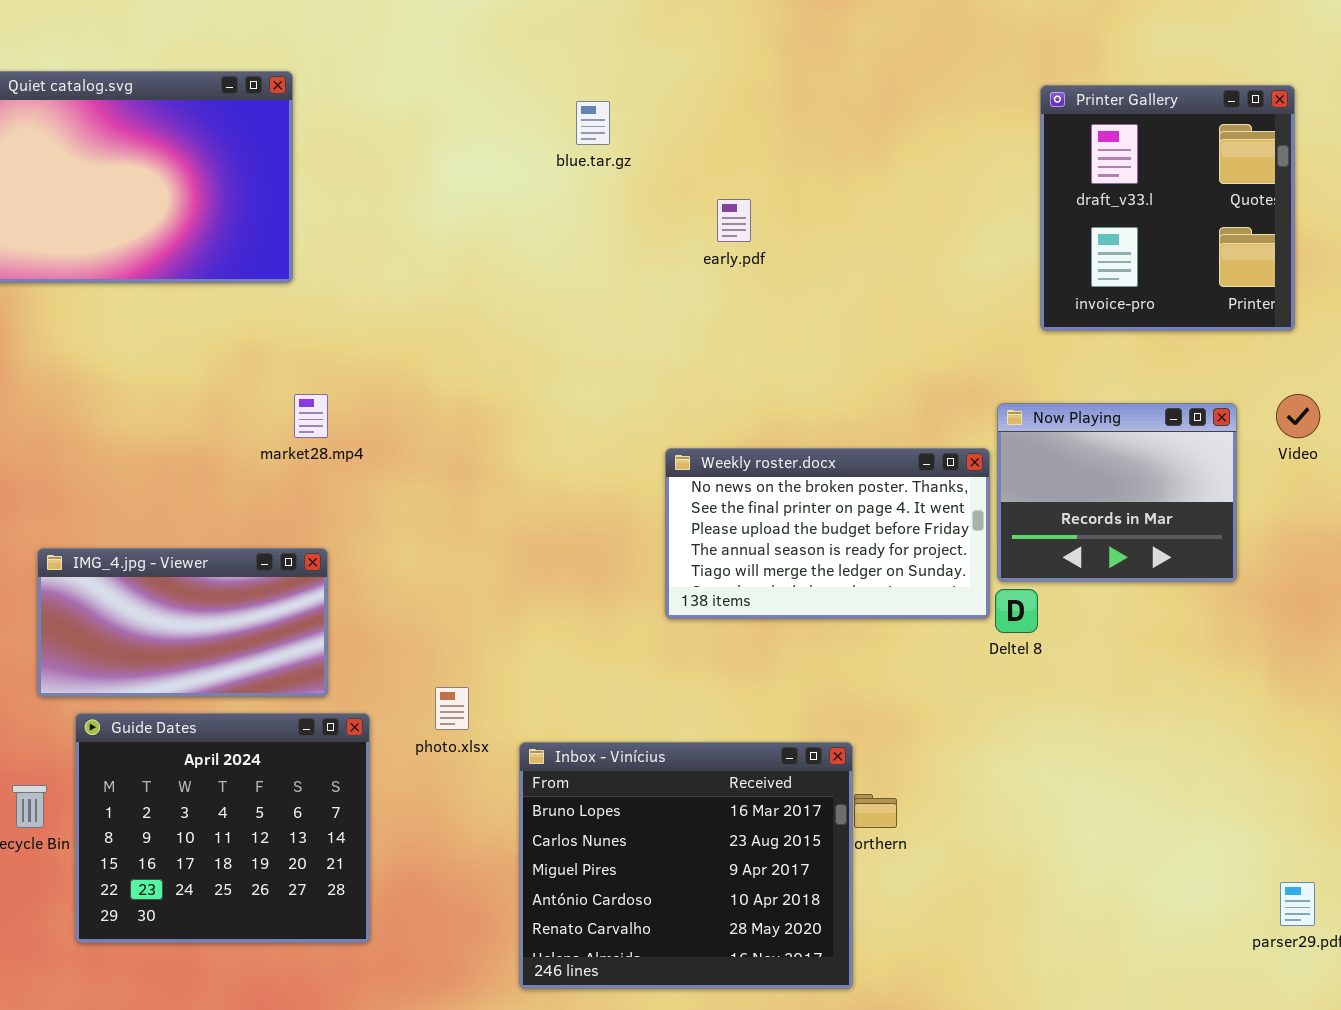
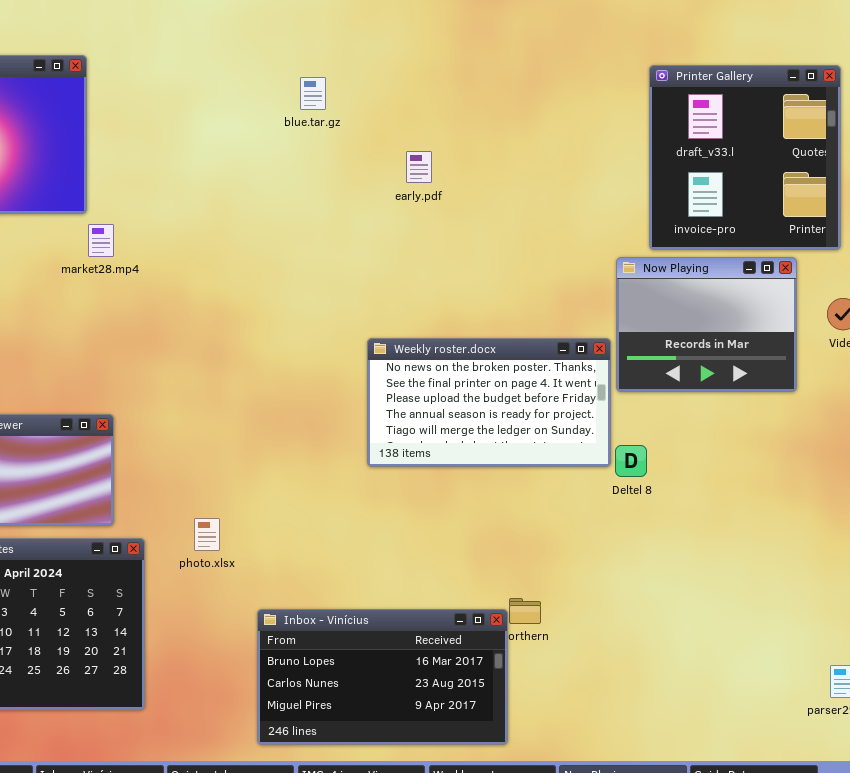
market28.mp4: [294,394,328,438] -> [88,224,114,257], moved
Now Playing: [997,403,1237,582] -> [616,257,797,392], moved
Inbox - Vinícius: [519,742,853,989] -> [257,609,508,745], resized

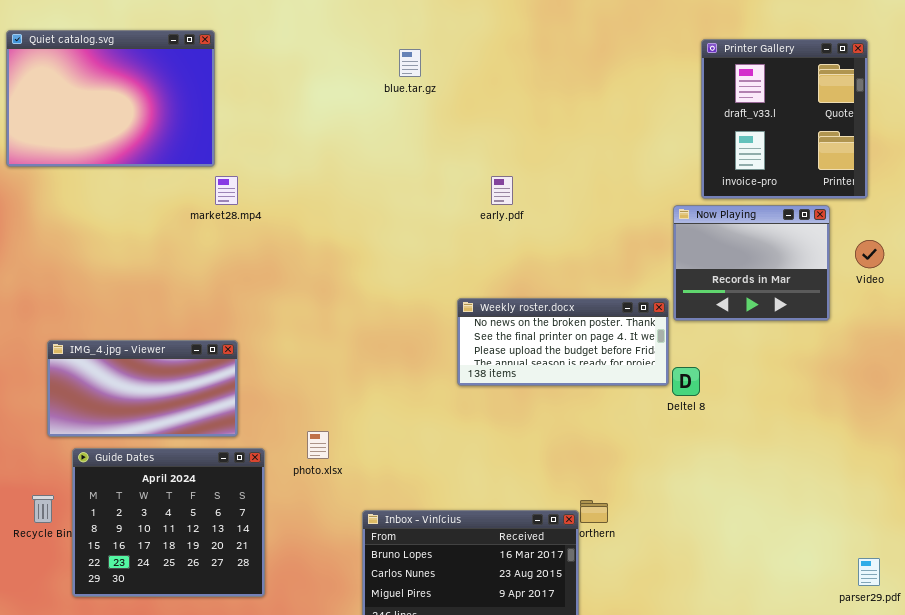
early.pdf: [406,151,432,183] -> [491,176,513,205], moved
Weekly roster.docx: [367,338,611,467] -> [457,298,669,386], resized

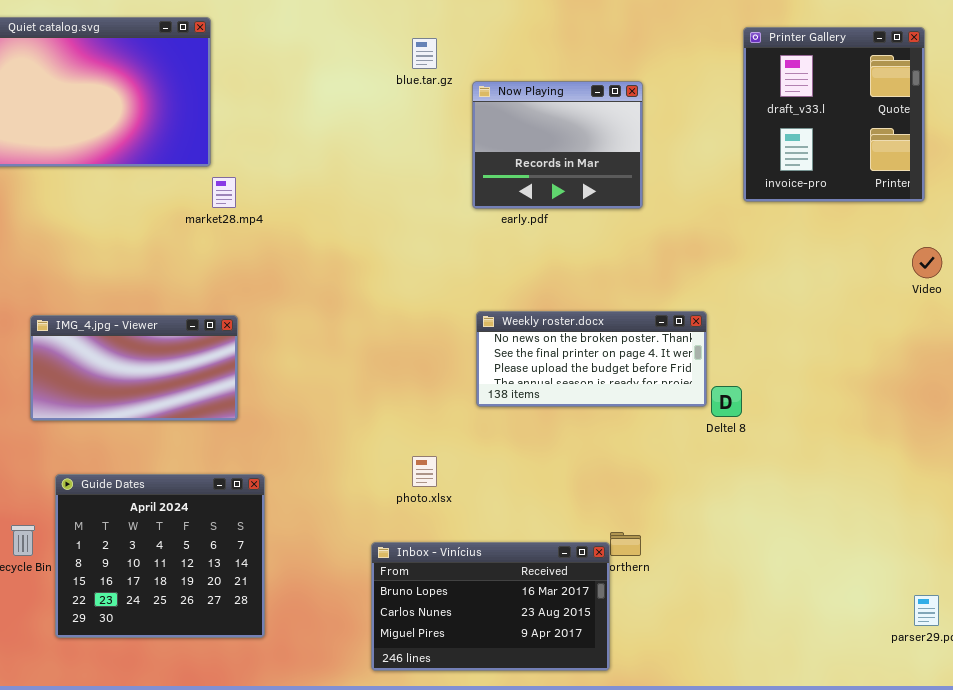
Now Playing: [673,205,830,321] -> [472,81,643,209], moved
IMG_4.jpg - Viewer: [47,340,238,437] -> [30,315,238,421], moved
photo.xlsx: [307,431,329,459] -> [412,456,437,487], moved

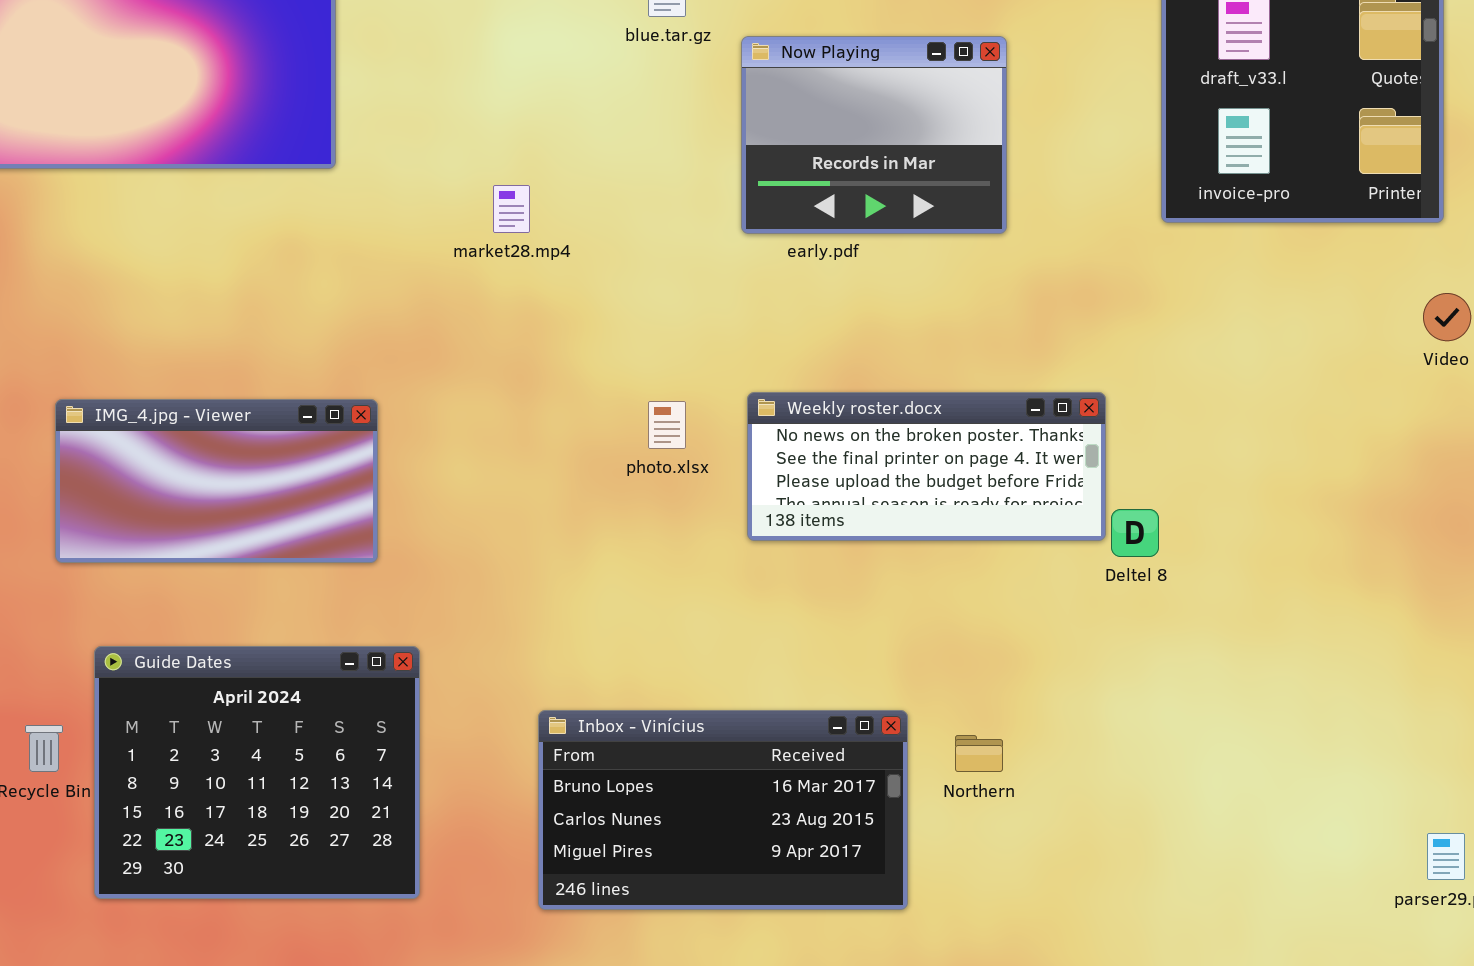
market28.mp4: [212,177,236,208] -> [493,185,530,233], moved
photo.xlsx: [412,456,437,487] -> [648,401,686,449], moved
Inbox - Vinícius: [371,542,610,671] -> [538,710,908,910], moved

